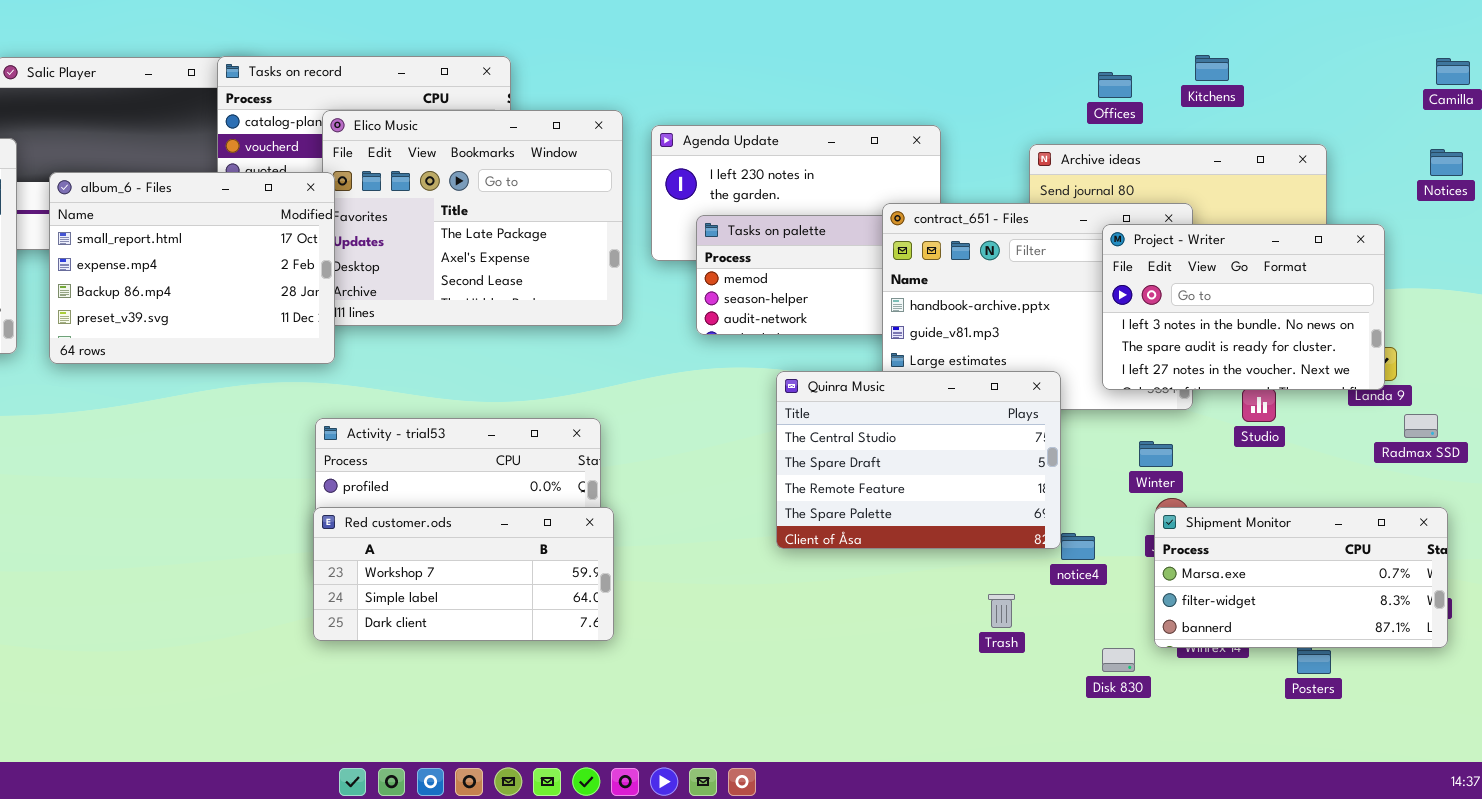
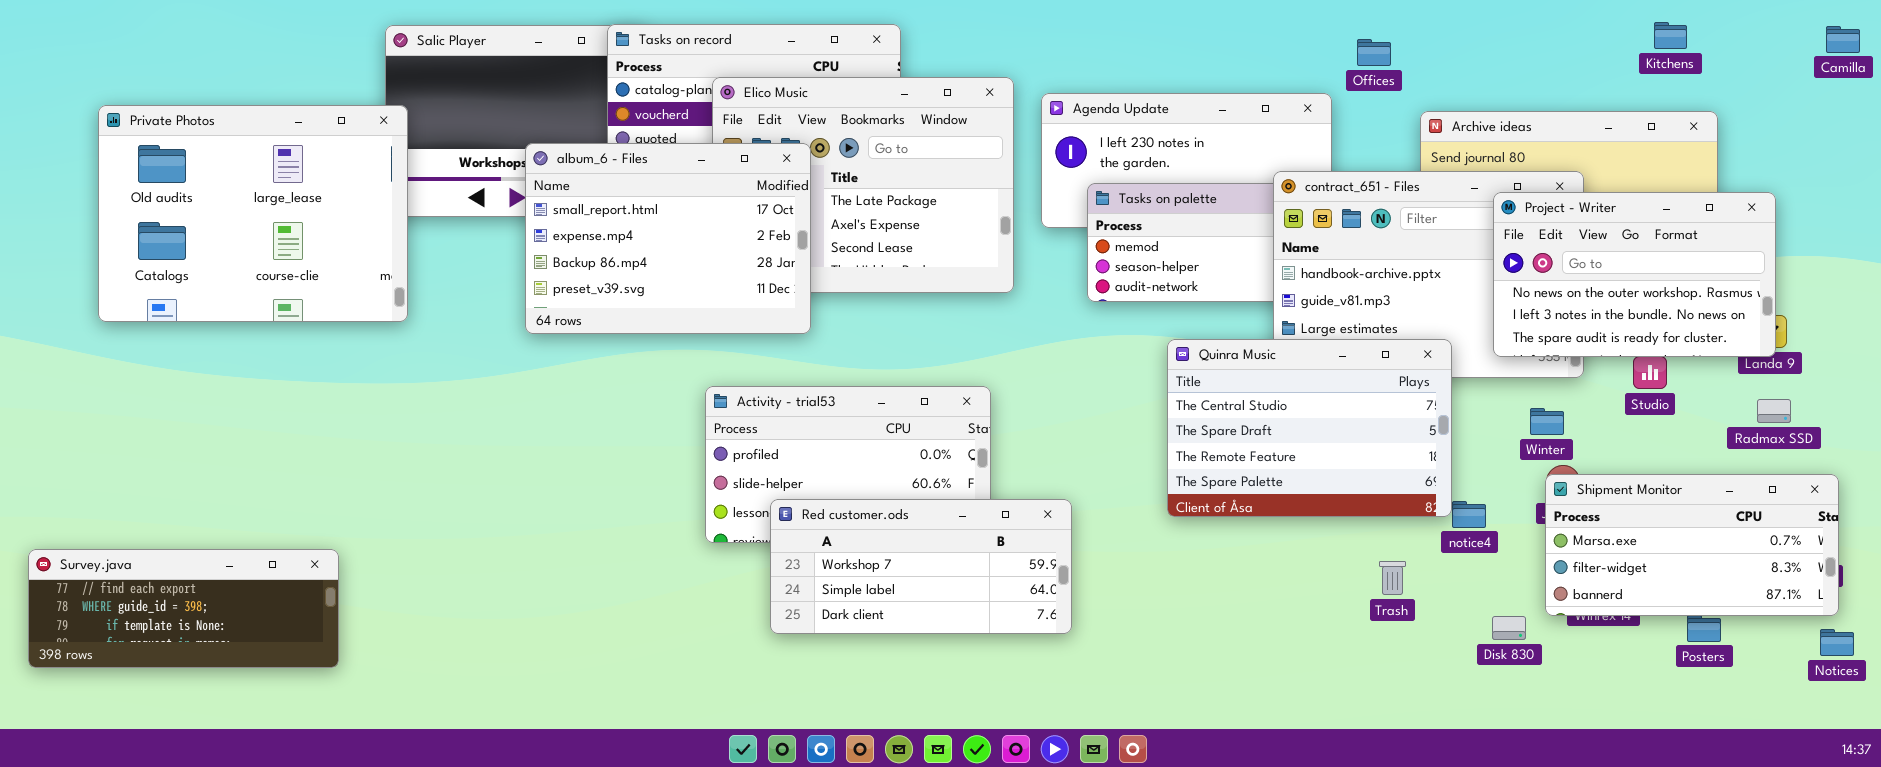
Kitchens: [1195,55,1229,81] -> [1654,22,1687,49], moved
Offices: [1098,72,1132,98] -> [1357,39,1391,66], moved
Notices: [1430,149,1463,176] -> [1820,629,1854,656], moved
album_6 - Files: [49,172,335,364] -> [525,143,811,334], moved
Project - Writer: [1102,224,1385,390] -> [1493,192,1776,357], scrolled up 1 row
Radmax SSD: [1404,414,1438,438] -> [1757,399,1791,423], moved
Red customer.ods: [313,507,614,641] -> [770,499,1072,634], moved

